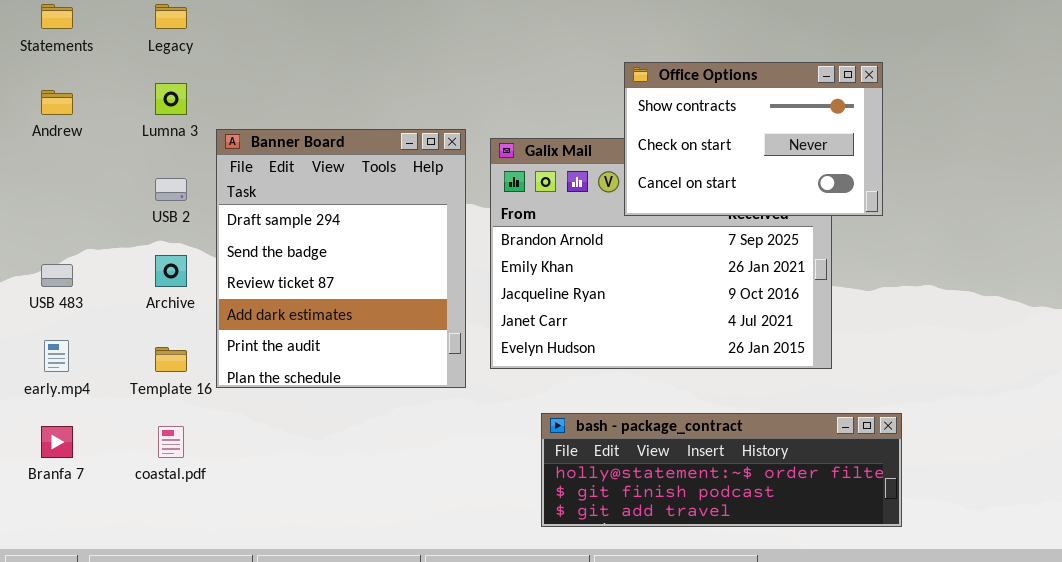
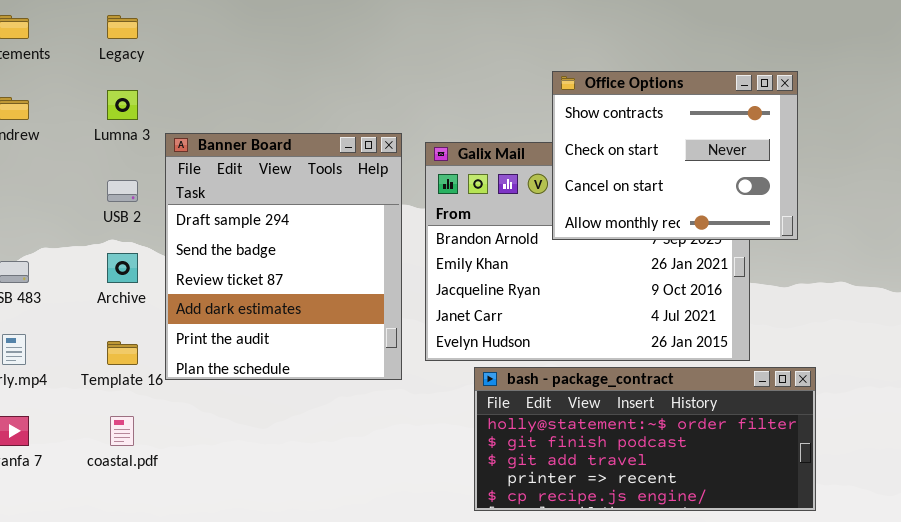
Office Options: [624,62,883,216] -> [552,71,798,240], resized
bash - package_contract: [541,413,902,527] -> [474,367,816,511], resized

